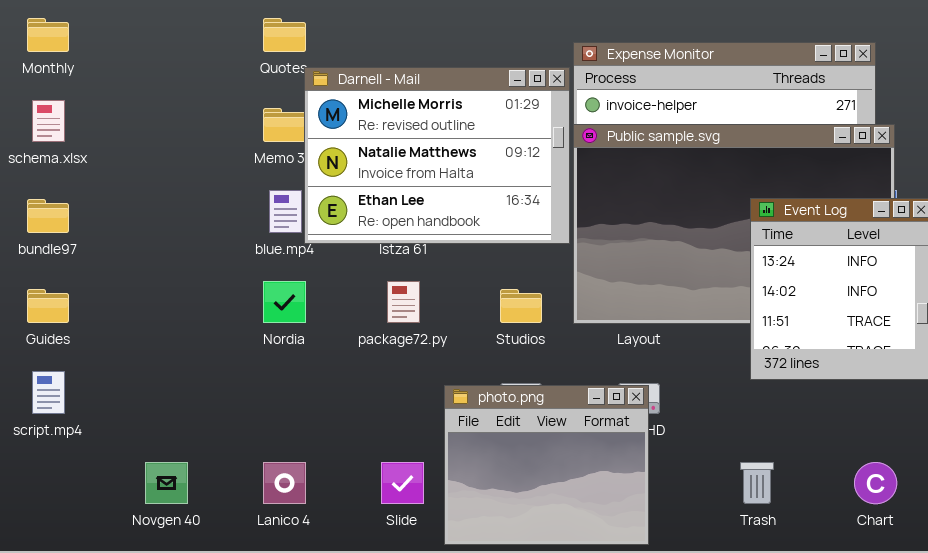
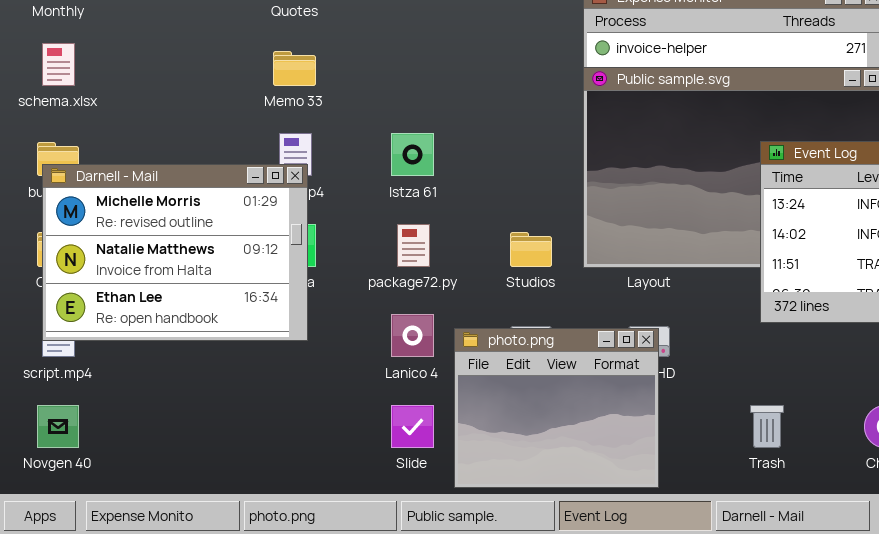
Darnell - Mail: [304,67,570,244] -> [42,164,308,341], moved
Novgen 40: [145,462,188,504] -> [37,405,79,448], moved
Lanico 4: [263,462,306,504] -> [391,314,434,357], moved

